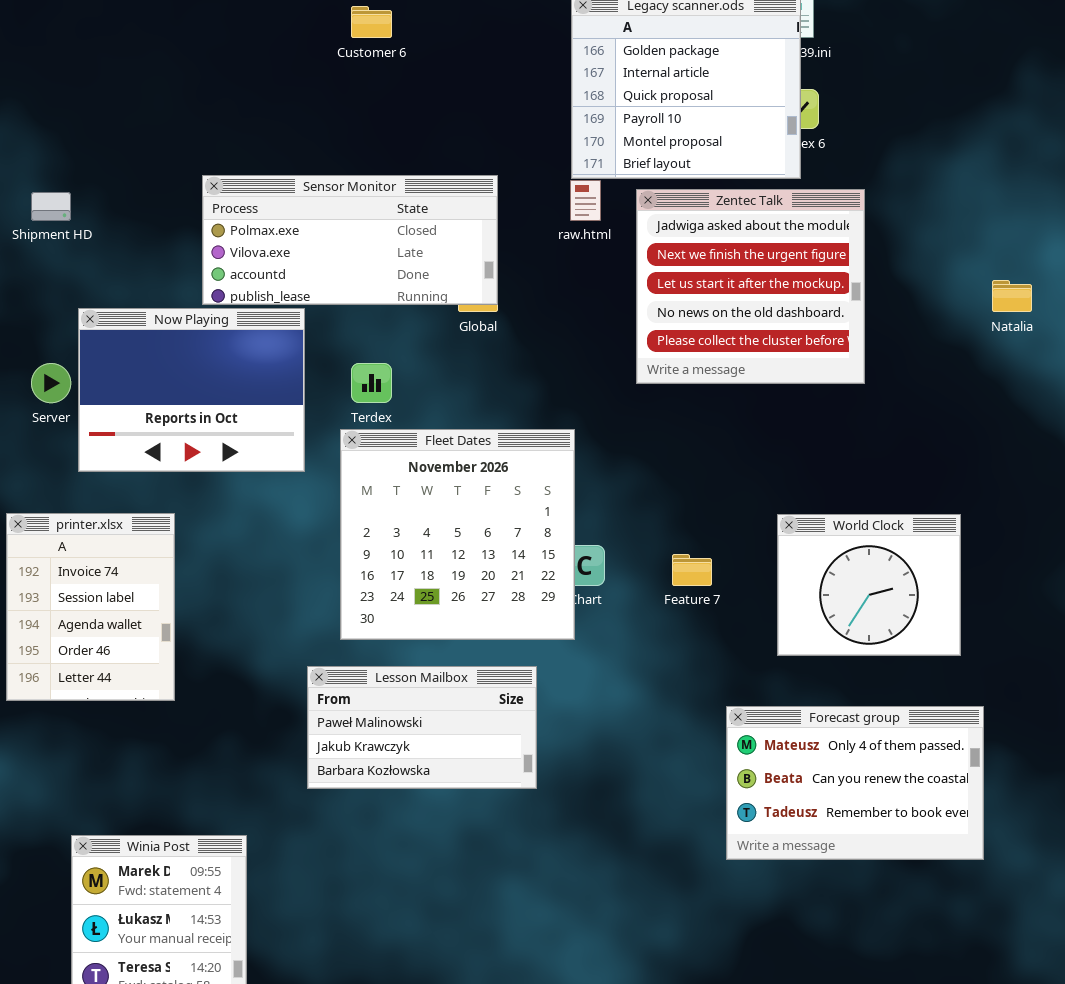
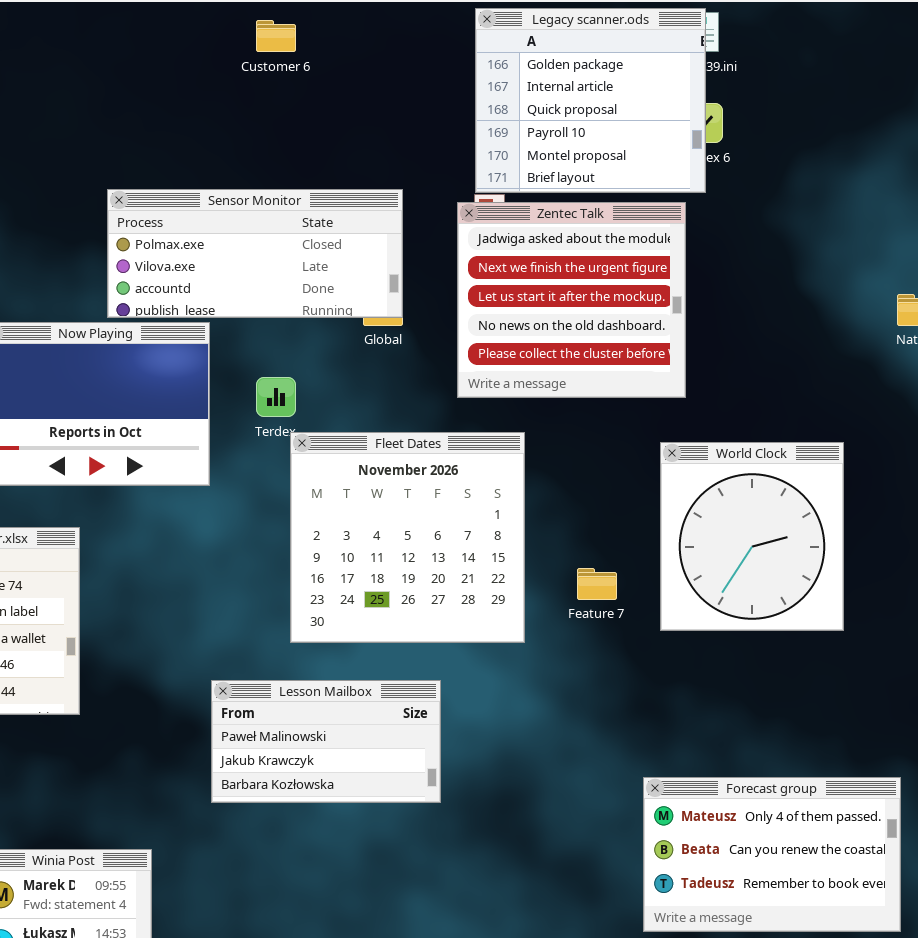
Zentec Talk: [636,189,865,384] -> [457,202,686,398], moved
Fleet Dates: [340,429,575,640] -> [290,432,525,643], moved
World Clock: [777,514,961,656] -> [660,442,844,631], moved, resized
Forecast group: [726,706,984,860] -> [643,777,901,932], moved

